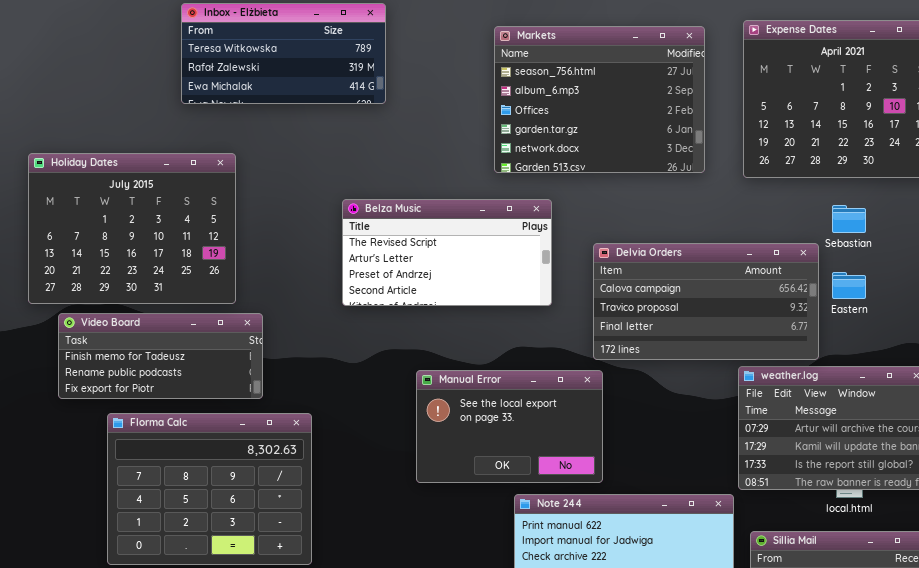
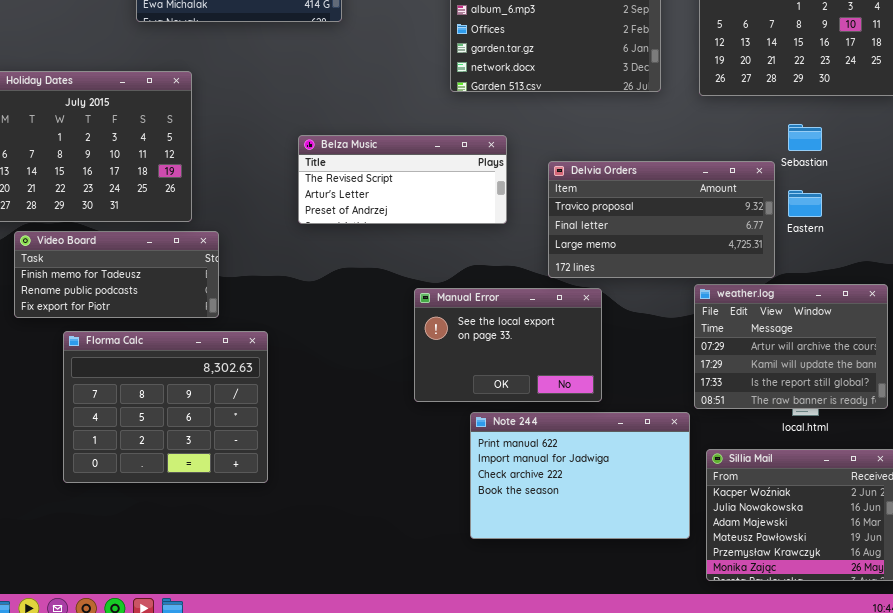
Belza Music: [342,199,552,306] -> [298,135,507,224], resized
Delvia Orders: [593,243,819,360] -> [548,161,775,278], scrolled down 1 row
Manual Error: [416,370,603,483] -> [414,288,602,402], moved

